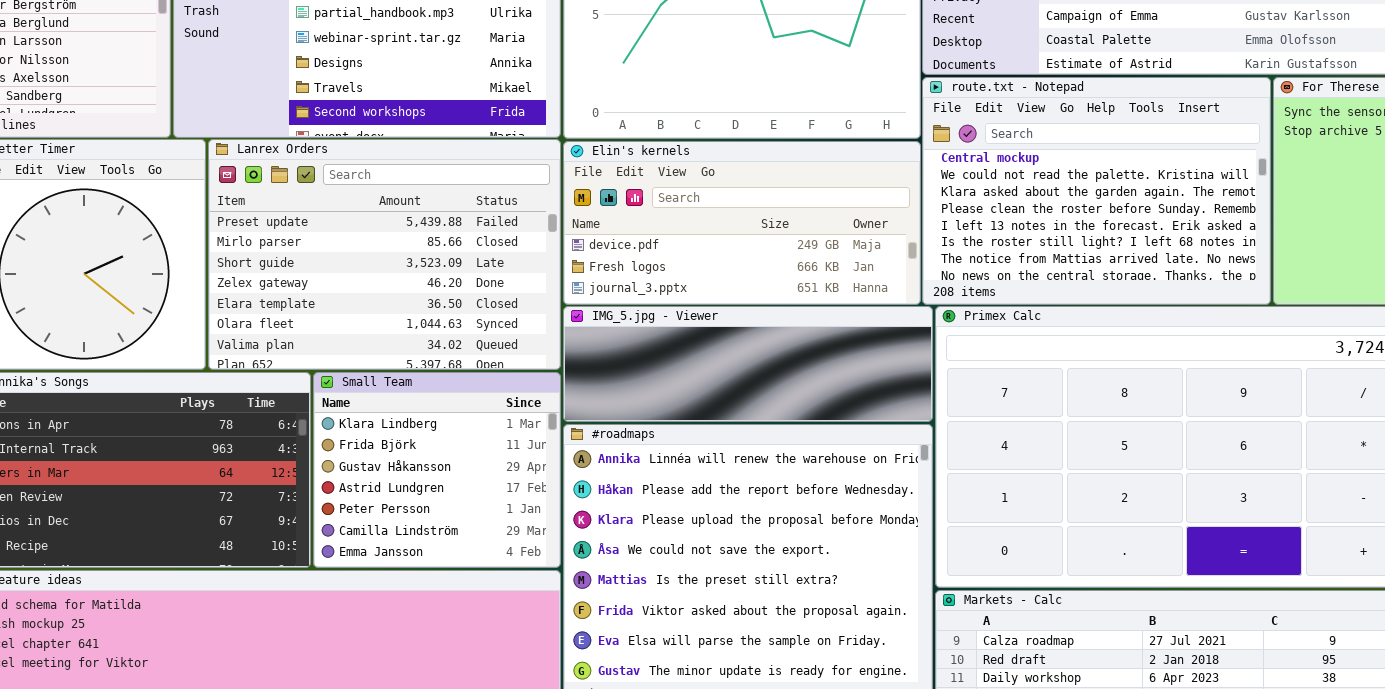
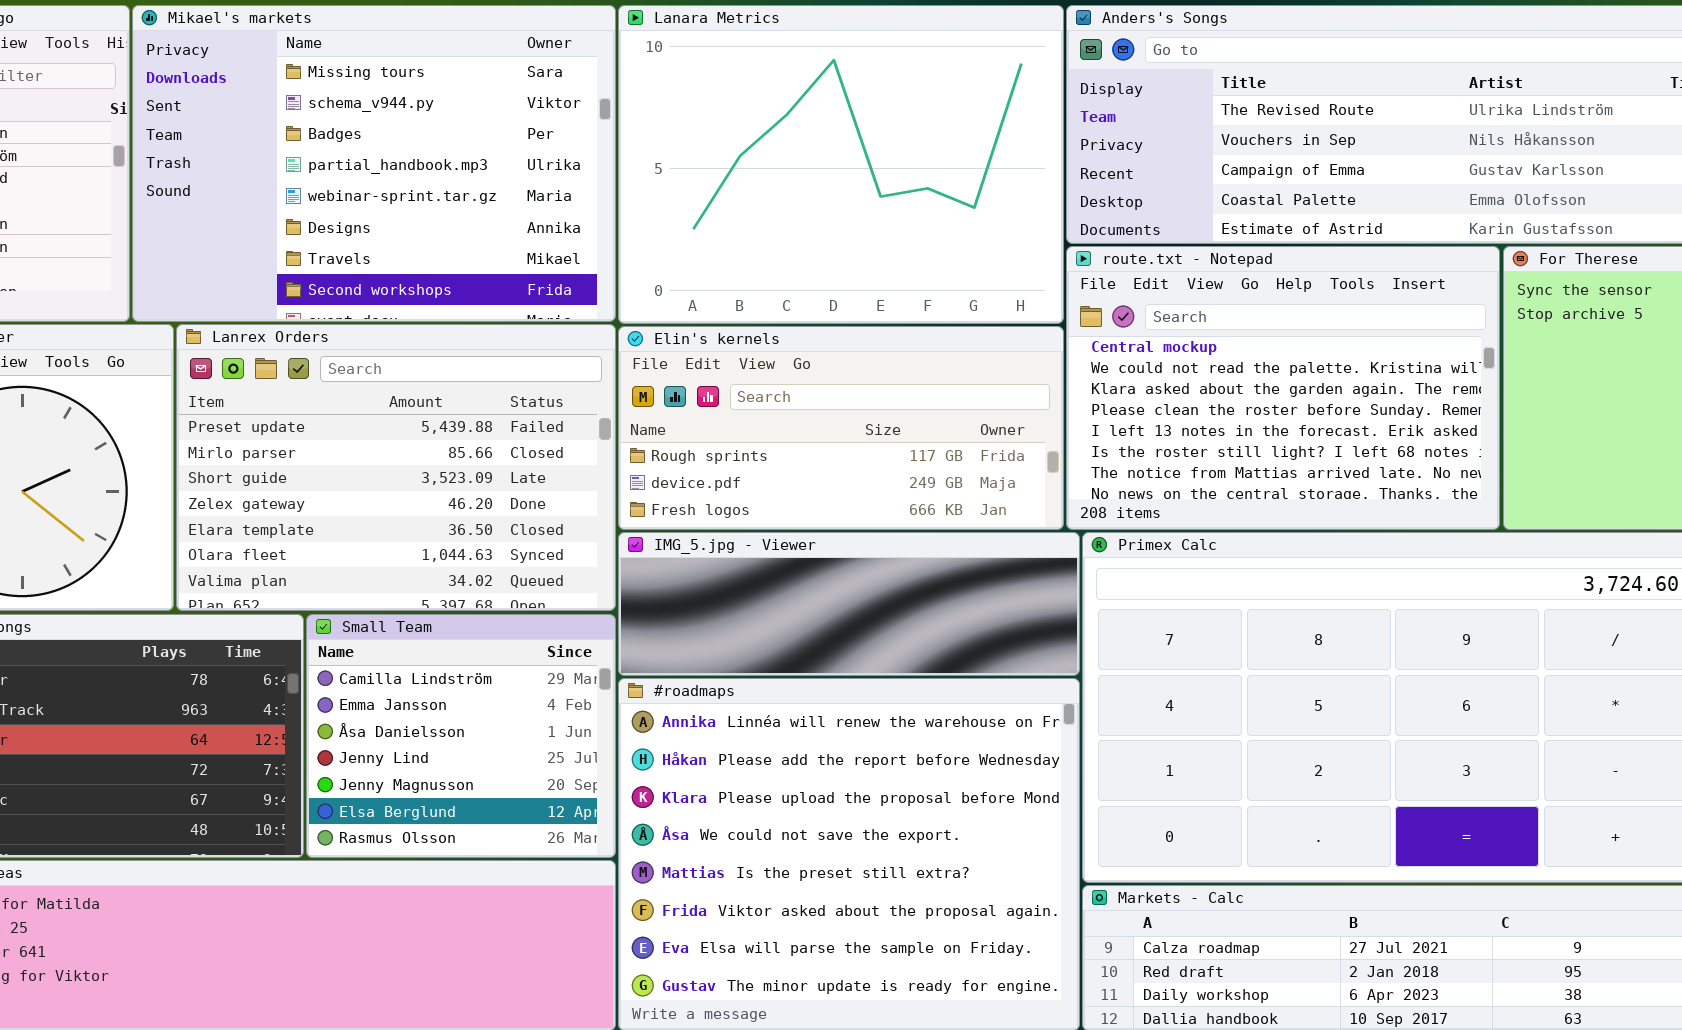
Elin's kernels: [563,141,921,305] -> [618,326,1064,530], scrolled up 1 row
Small Team: [313,372,561,568] -> [306,614,616,858], scrolled down 5 rows

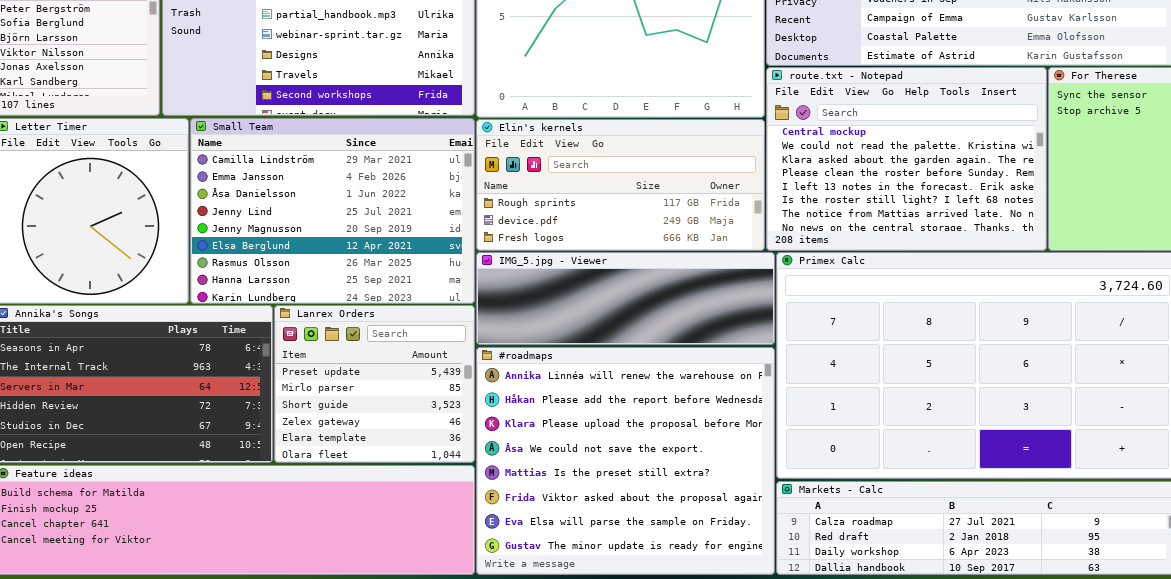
Lanrex Orders: [176,324,616,611] -> [274,305,475,463], moved, resized
Small Team: [306,614,616,858] -> [190,118,475,304], moved, resized

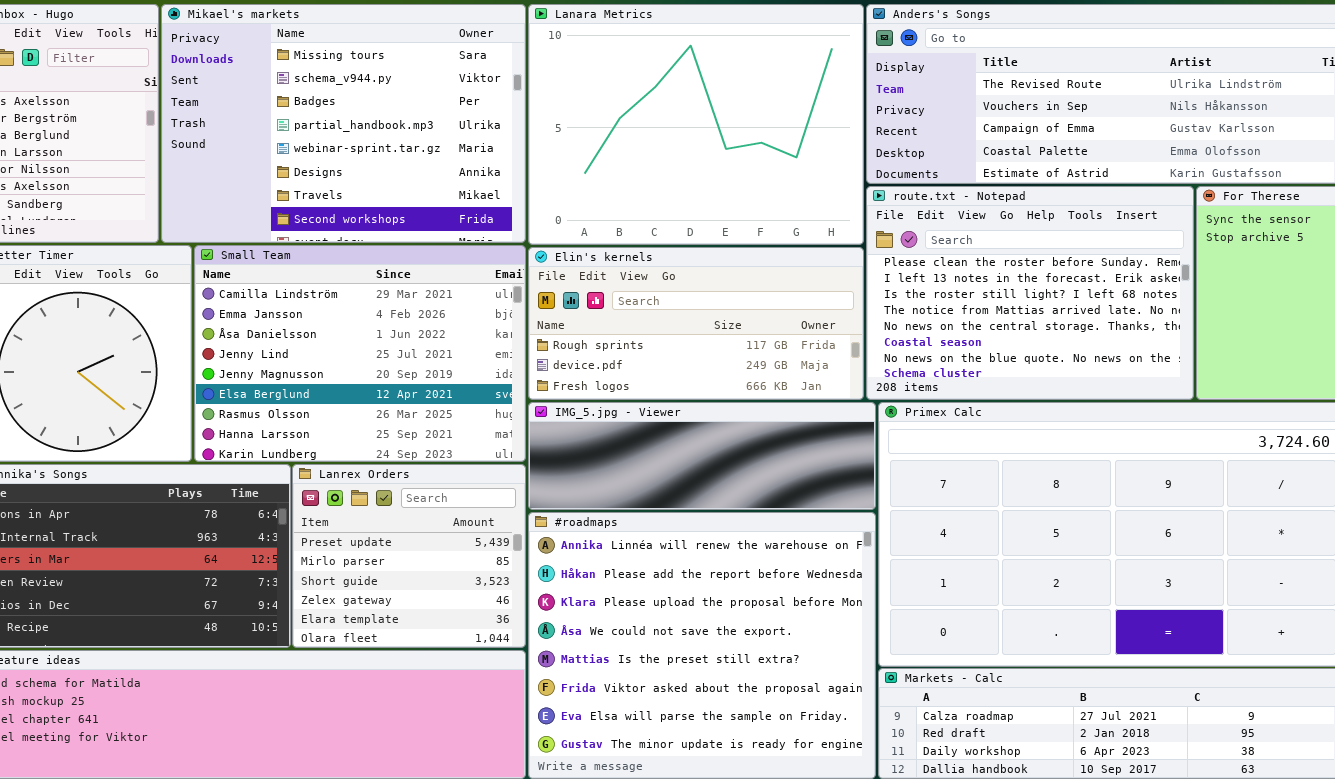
route.txt - Notepad: [766,67,1047,251] -> [866,186,1194,400], scrolled down 3 rows

